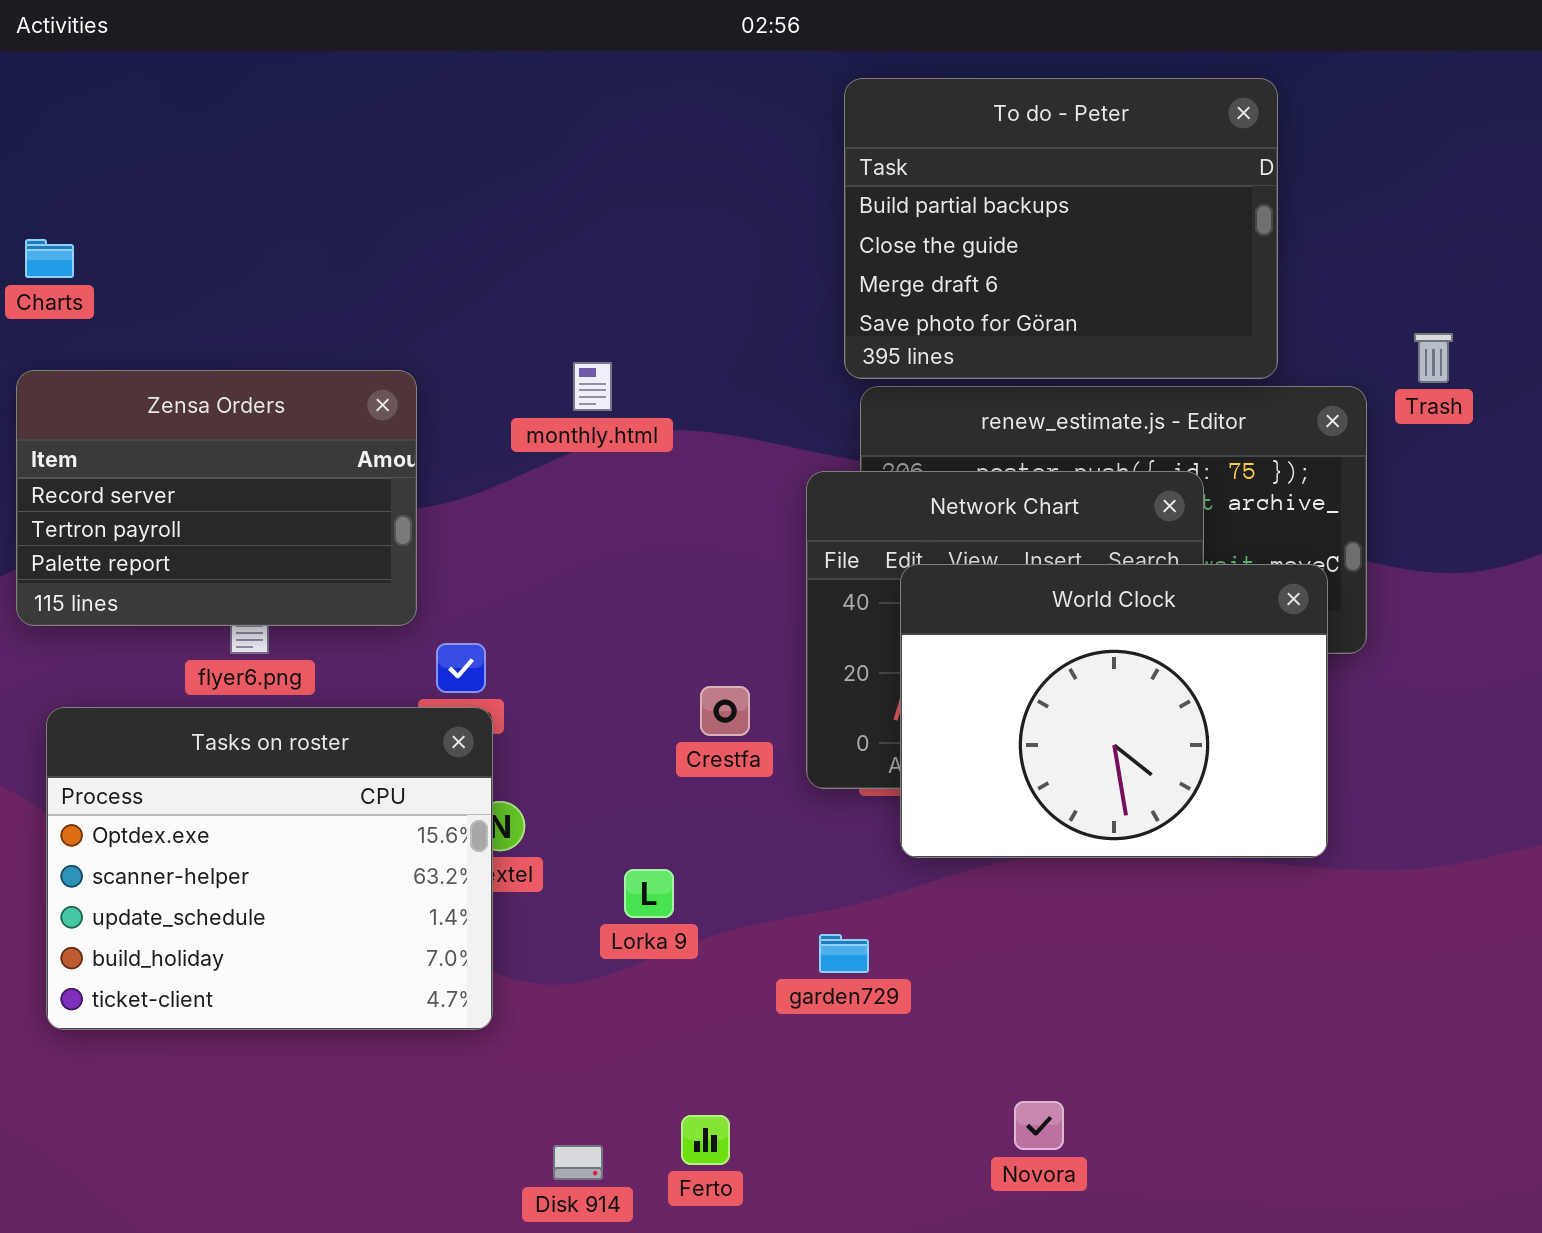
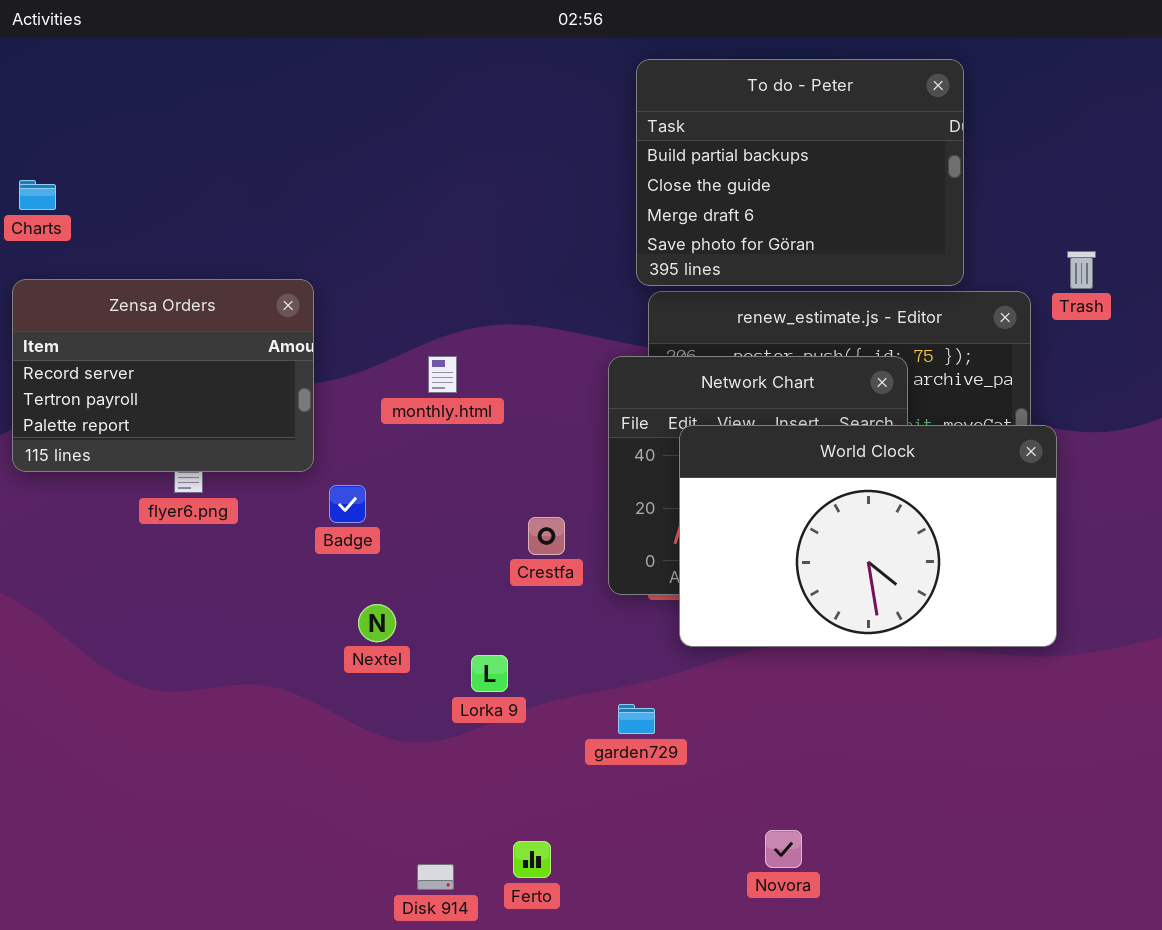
monthly.html: [573,362,612,411] -> [428,356,457,393], moved
World Clock: [900,564,1328,858] -> [679,425,1057,647], resized
Tasks on roster: [46,707,493,1030] -> none, closed

